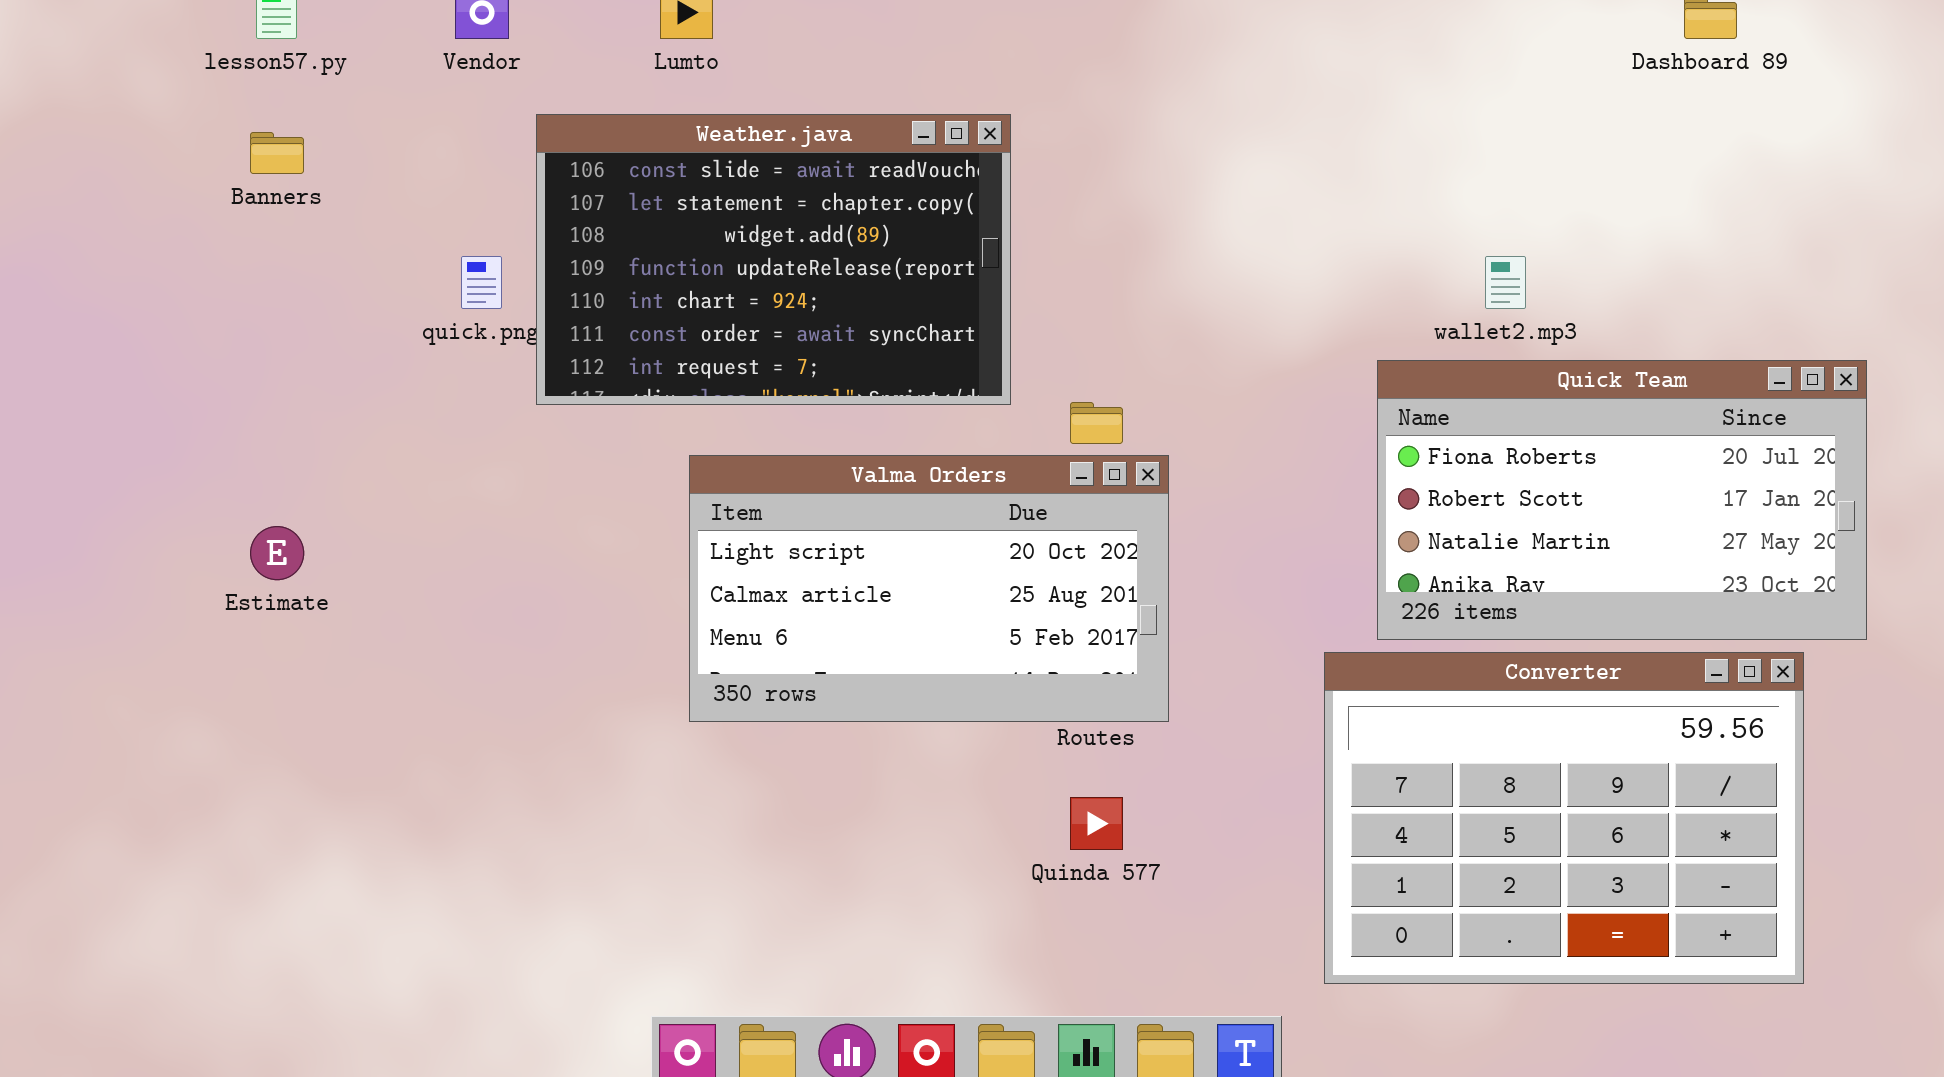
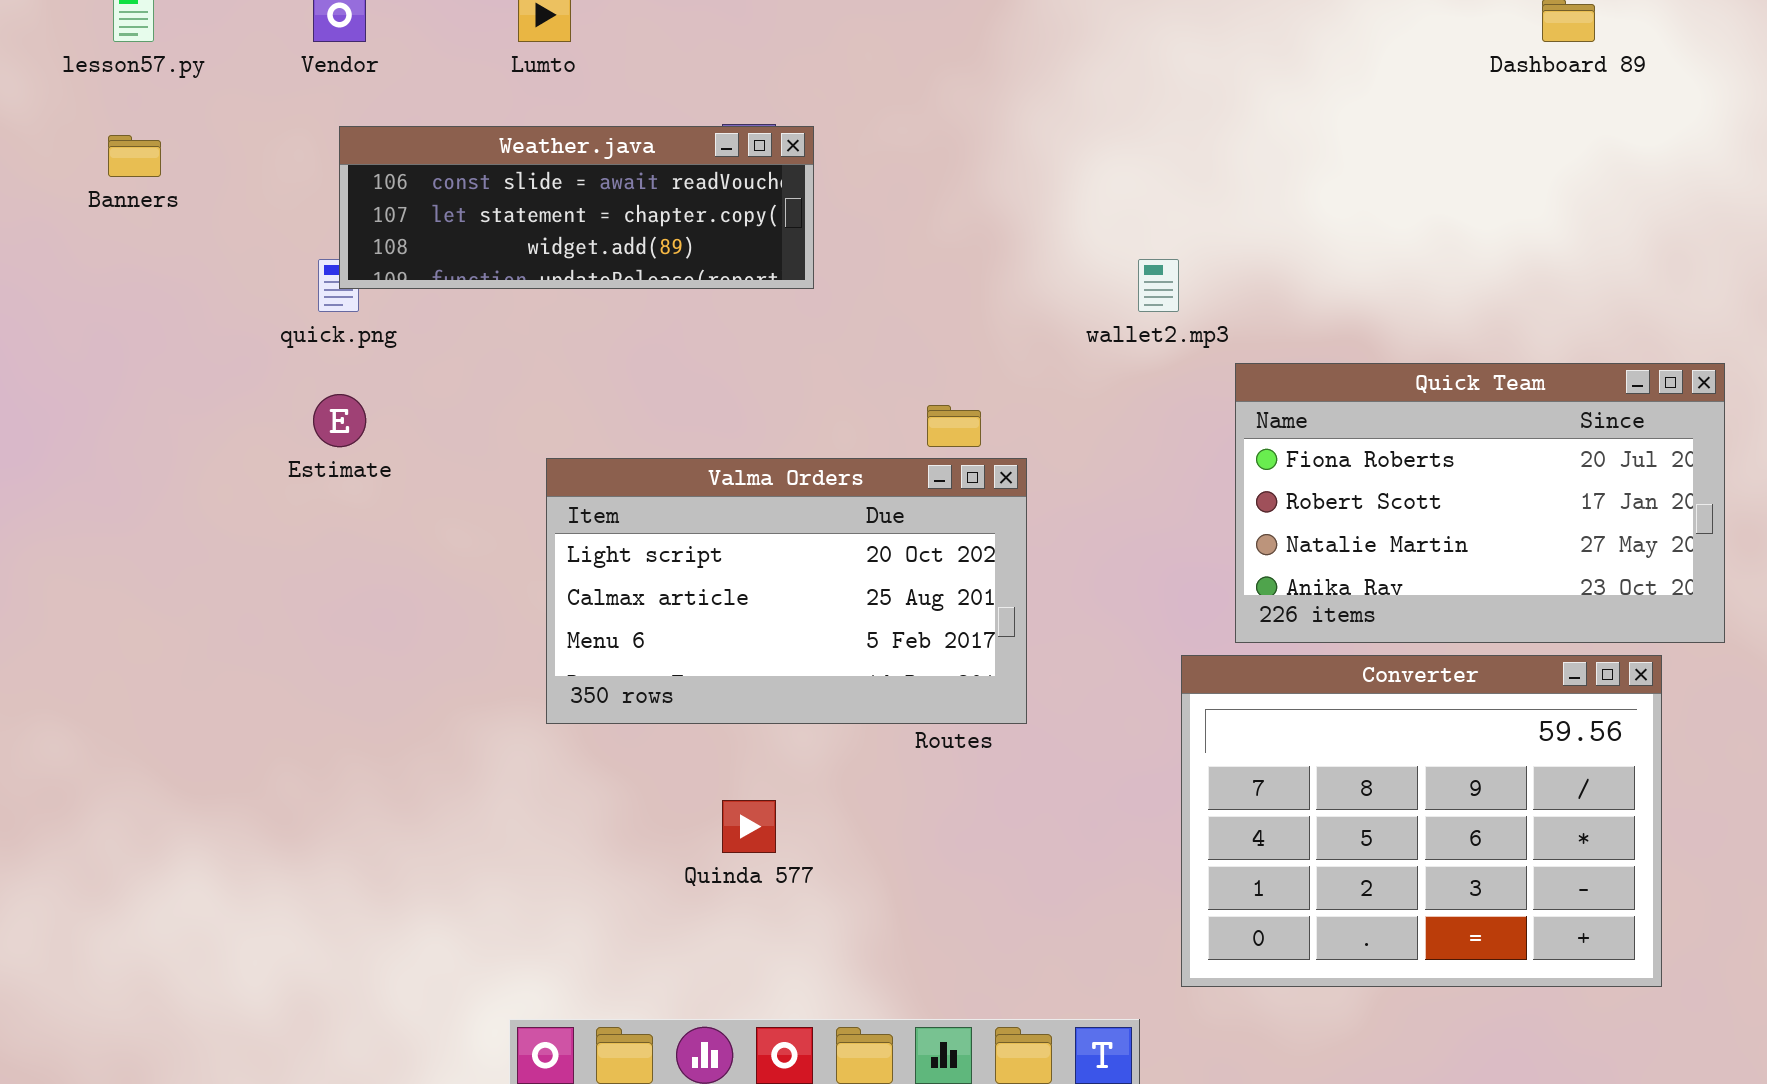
Weather.java: [536,114,1011,405] -> [339,126,814,289], moved, resized
wallet2.mp3: [1485,256,1526,309] -> [1138,259,1179,312], moved
Estimate: [250,526,304,580] -> [313,394,366,447], moved
Quinda 577: [1070,797,1123,850] -> [722,800,776,853], moved

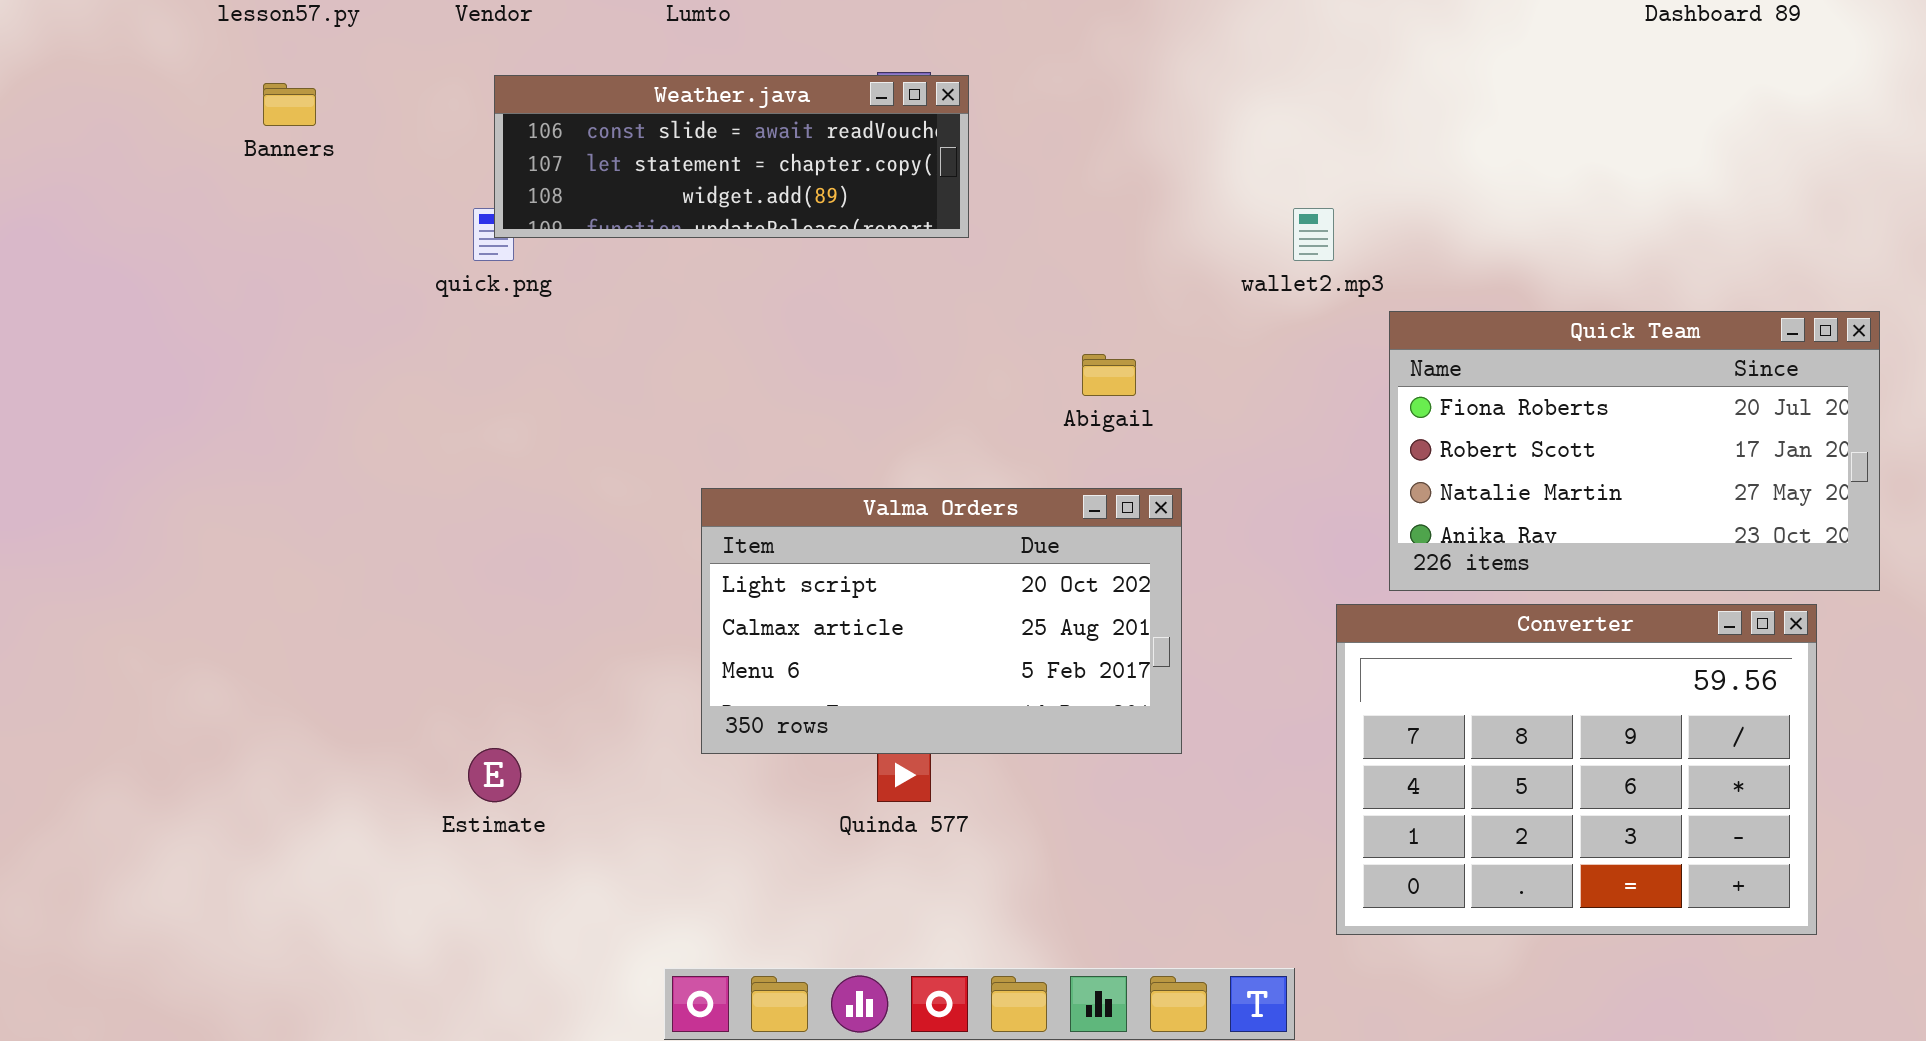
Estimate: [313,394,366,447] -> [468,748,521,802], moved
Valma Orders: [546,458,1027,724] -> [701,488,1182,754], moved

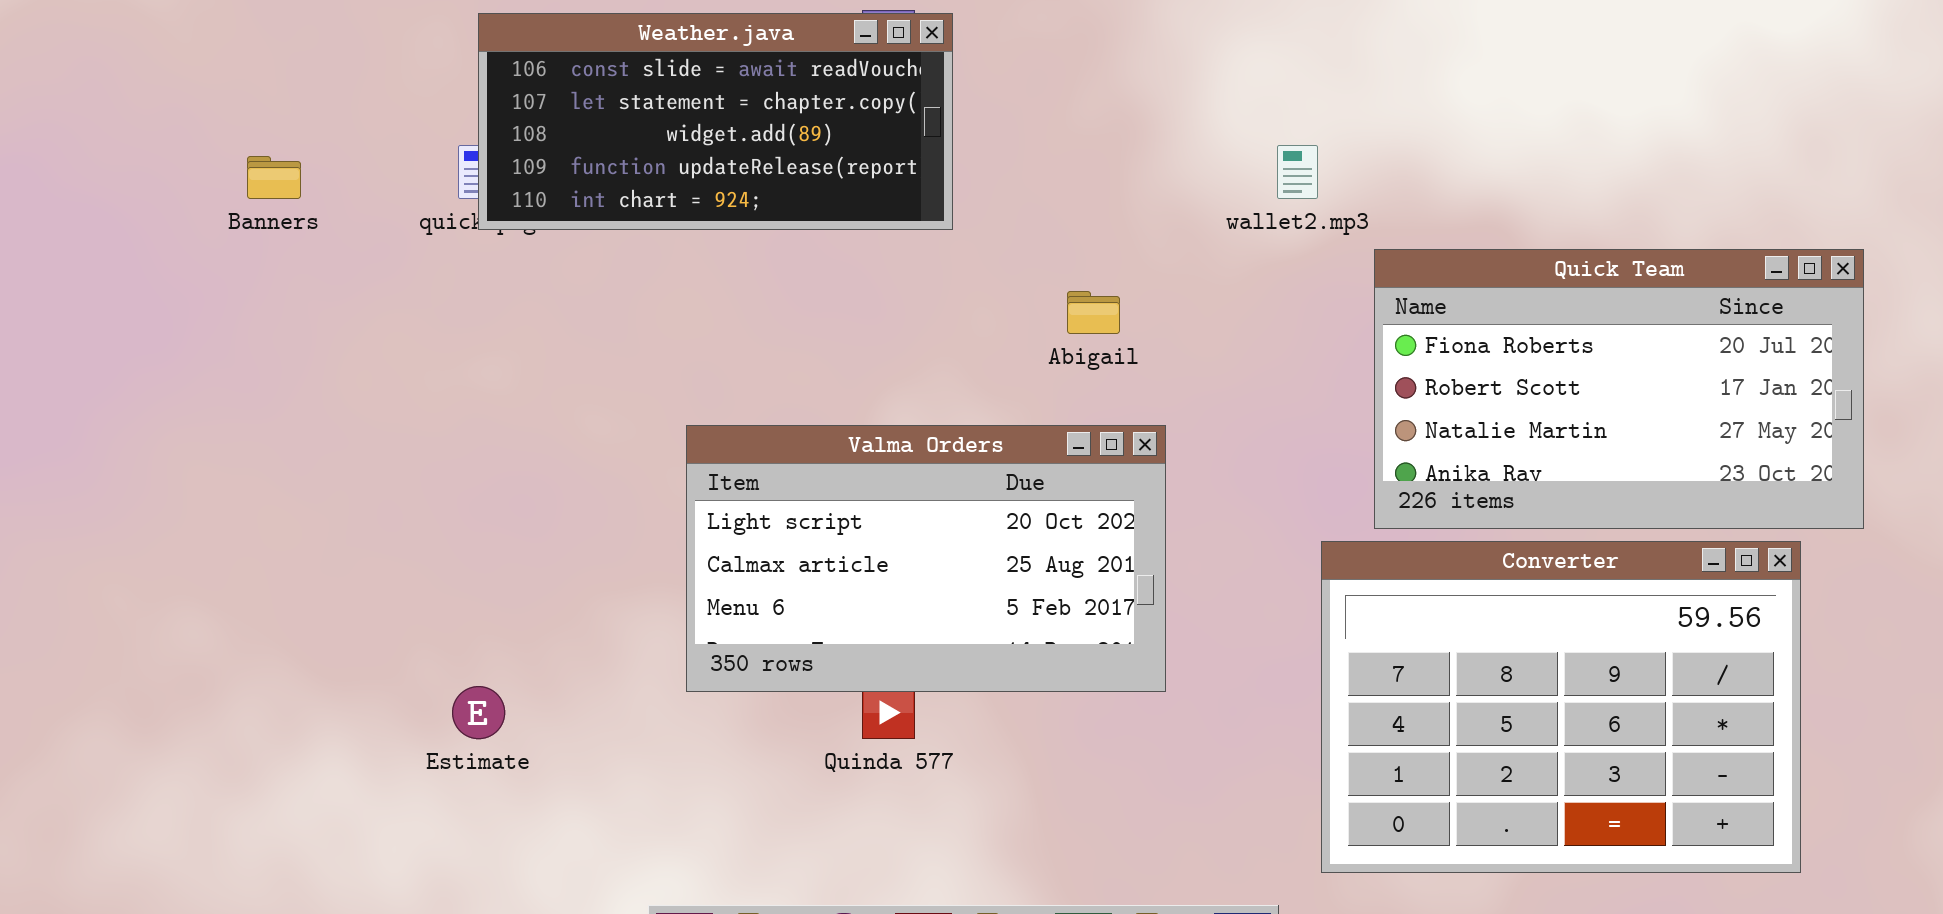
Weather.java: [494,75,969,238] -> [478,13,953,230], resized
Banners: [263,83,316,126] -> [247,156,301,199], moved

